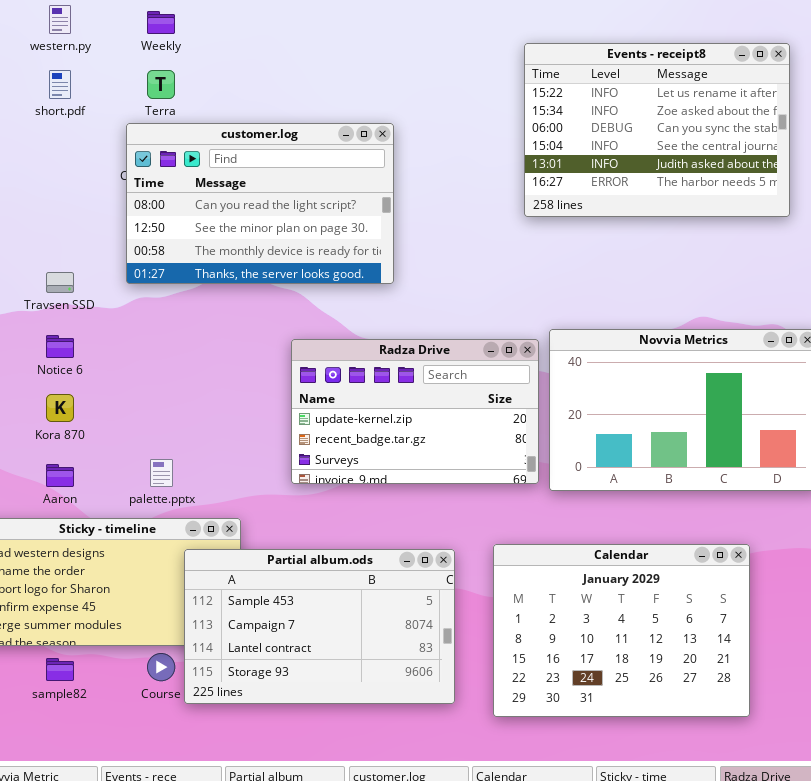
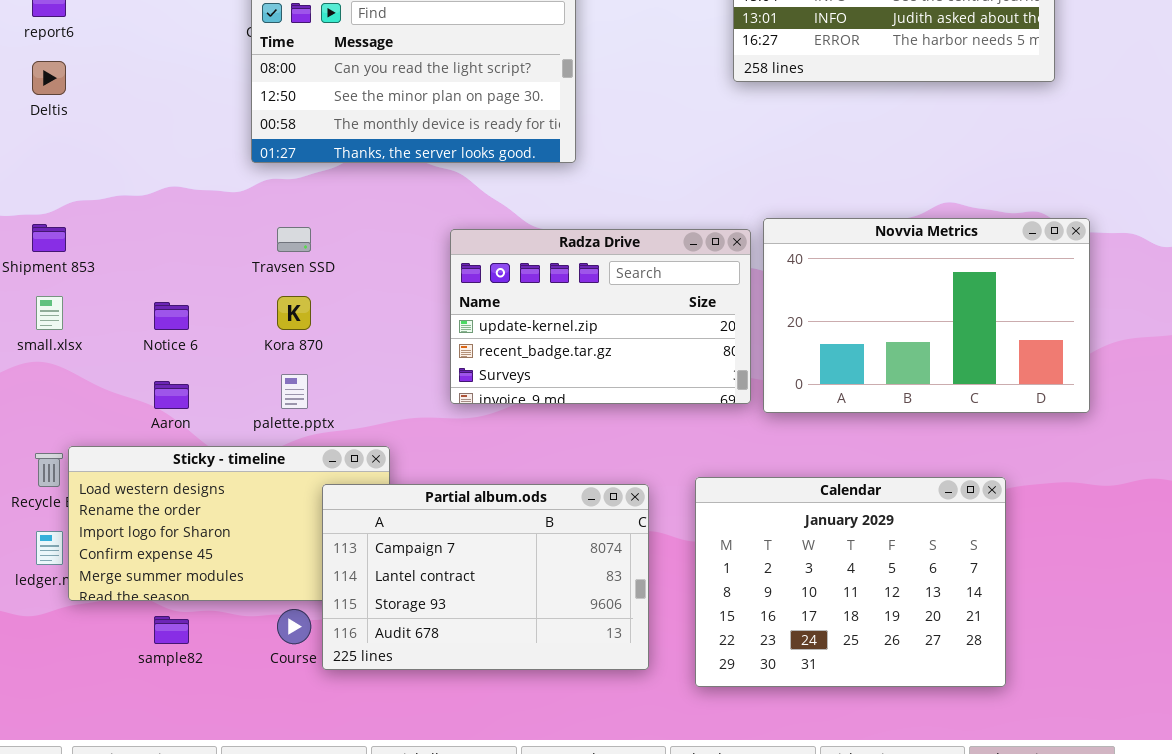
Travsen SSD: [46,272,74,293] -> [277,227,311,252], moved
Notice 6: [46,335,74,358] -> [154,302,189,330], moved
Kora 870: [46,394,74,422] -> [277,296,311,330], moved
Partial album.ods: [184,549,455,704] -> [322,484,649,670], scrolled down 1 row

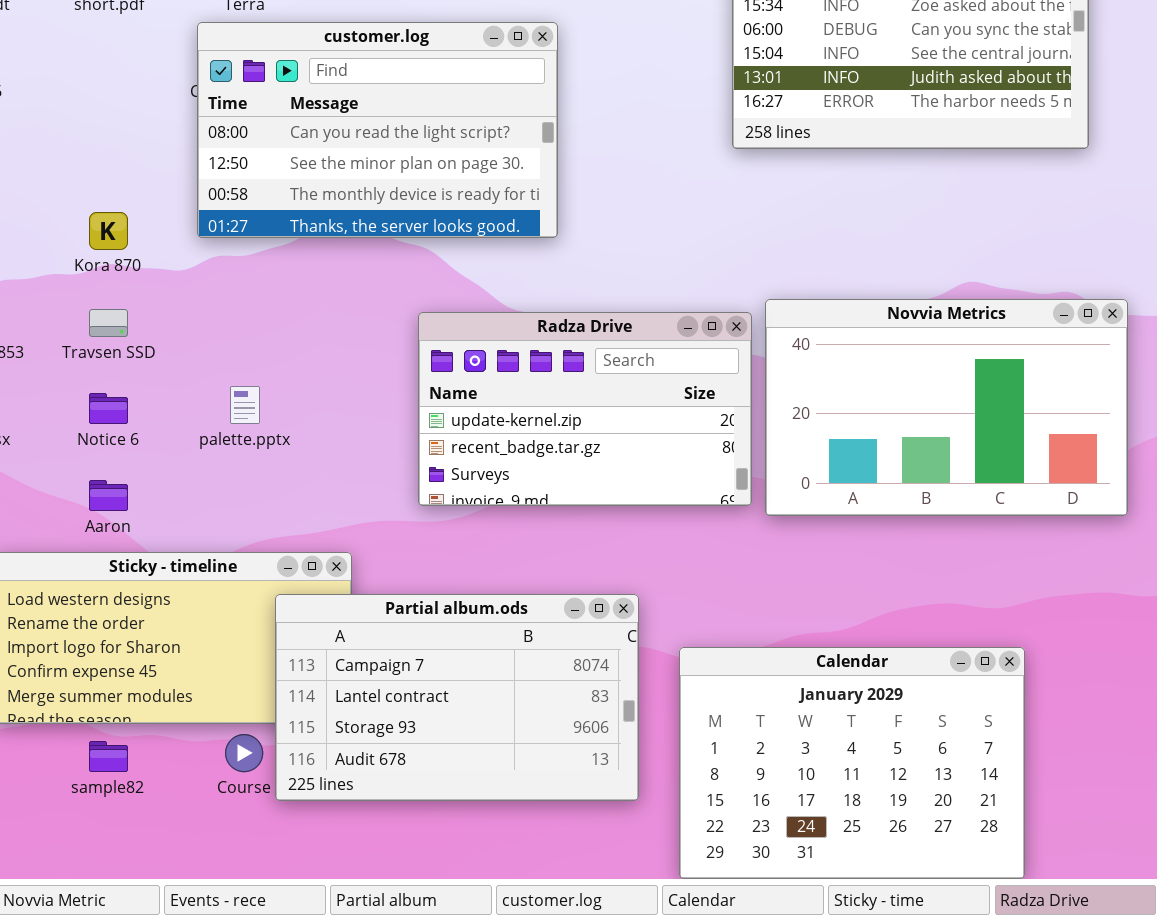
Travsen SSD: [277,227,311,252] -> [89,309,128,337], moved
Kora 870: [277,296,311,330] -> [89,212,128,250], moved
palette.pptx: [281,374,308,409] -> [230,386,260,424], moved
Calendar: [695,477,1006,687] -> [679,647,1025,879], moved

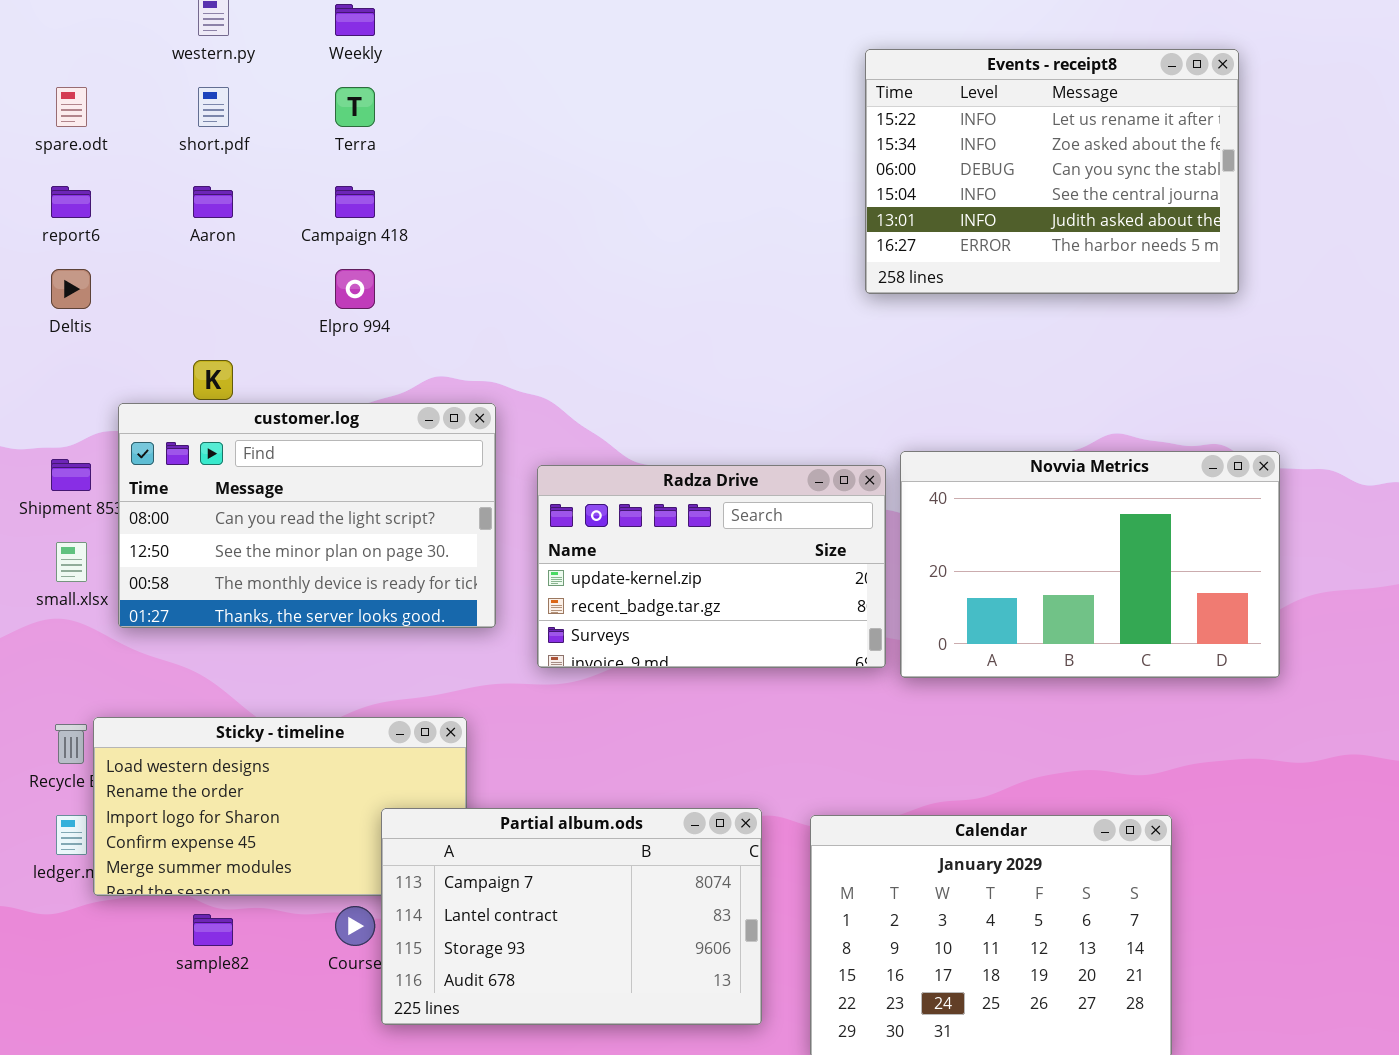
customer.log: [197,22,558,238] -> [118,403,496,628], moved
Aaron: [89,480,128,511] -> [193,186,233,218], moved
Partial album.ods: [275,594,639,801] -> [381,808,762,1025], moved

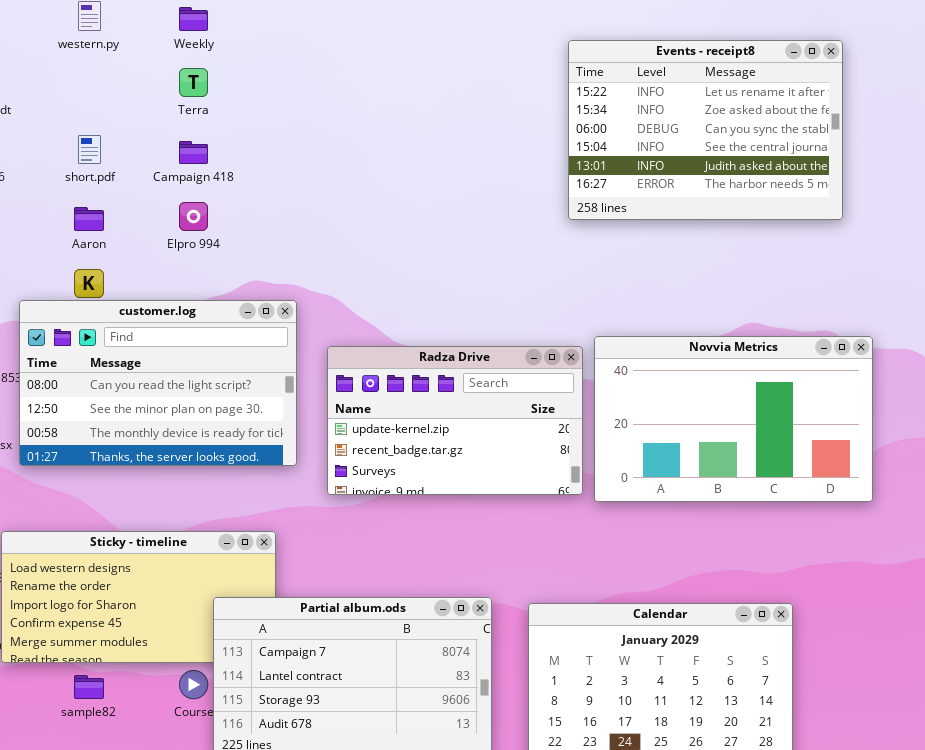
short.pdf: [198,87,229,127] -> [78,135,101,164], moved
Aaron: [193,186,233,218] -> [74,207,104,231], moved

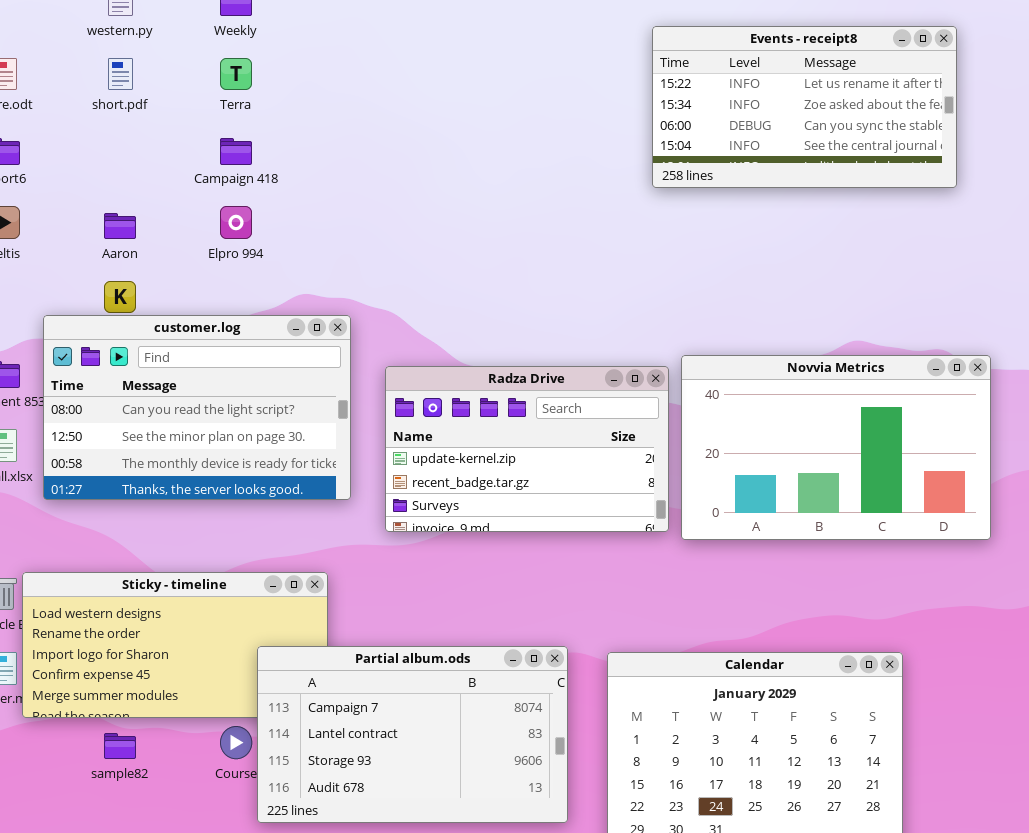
Events - receipt8: [568,40,843,220] -> [652,26,957,188], resized
short.pdf: [78,135,101,164] -> [108,58,133,90], moved

